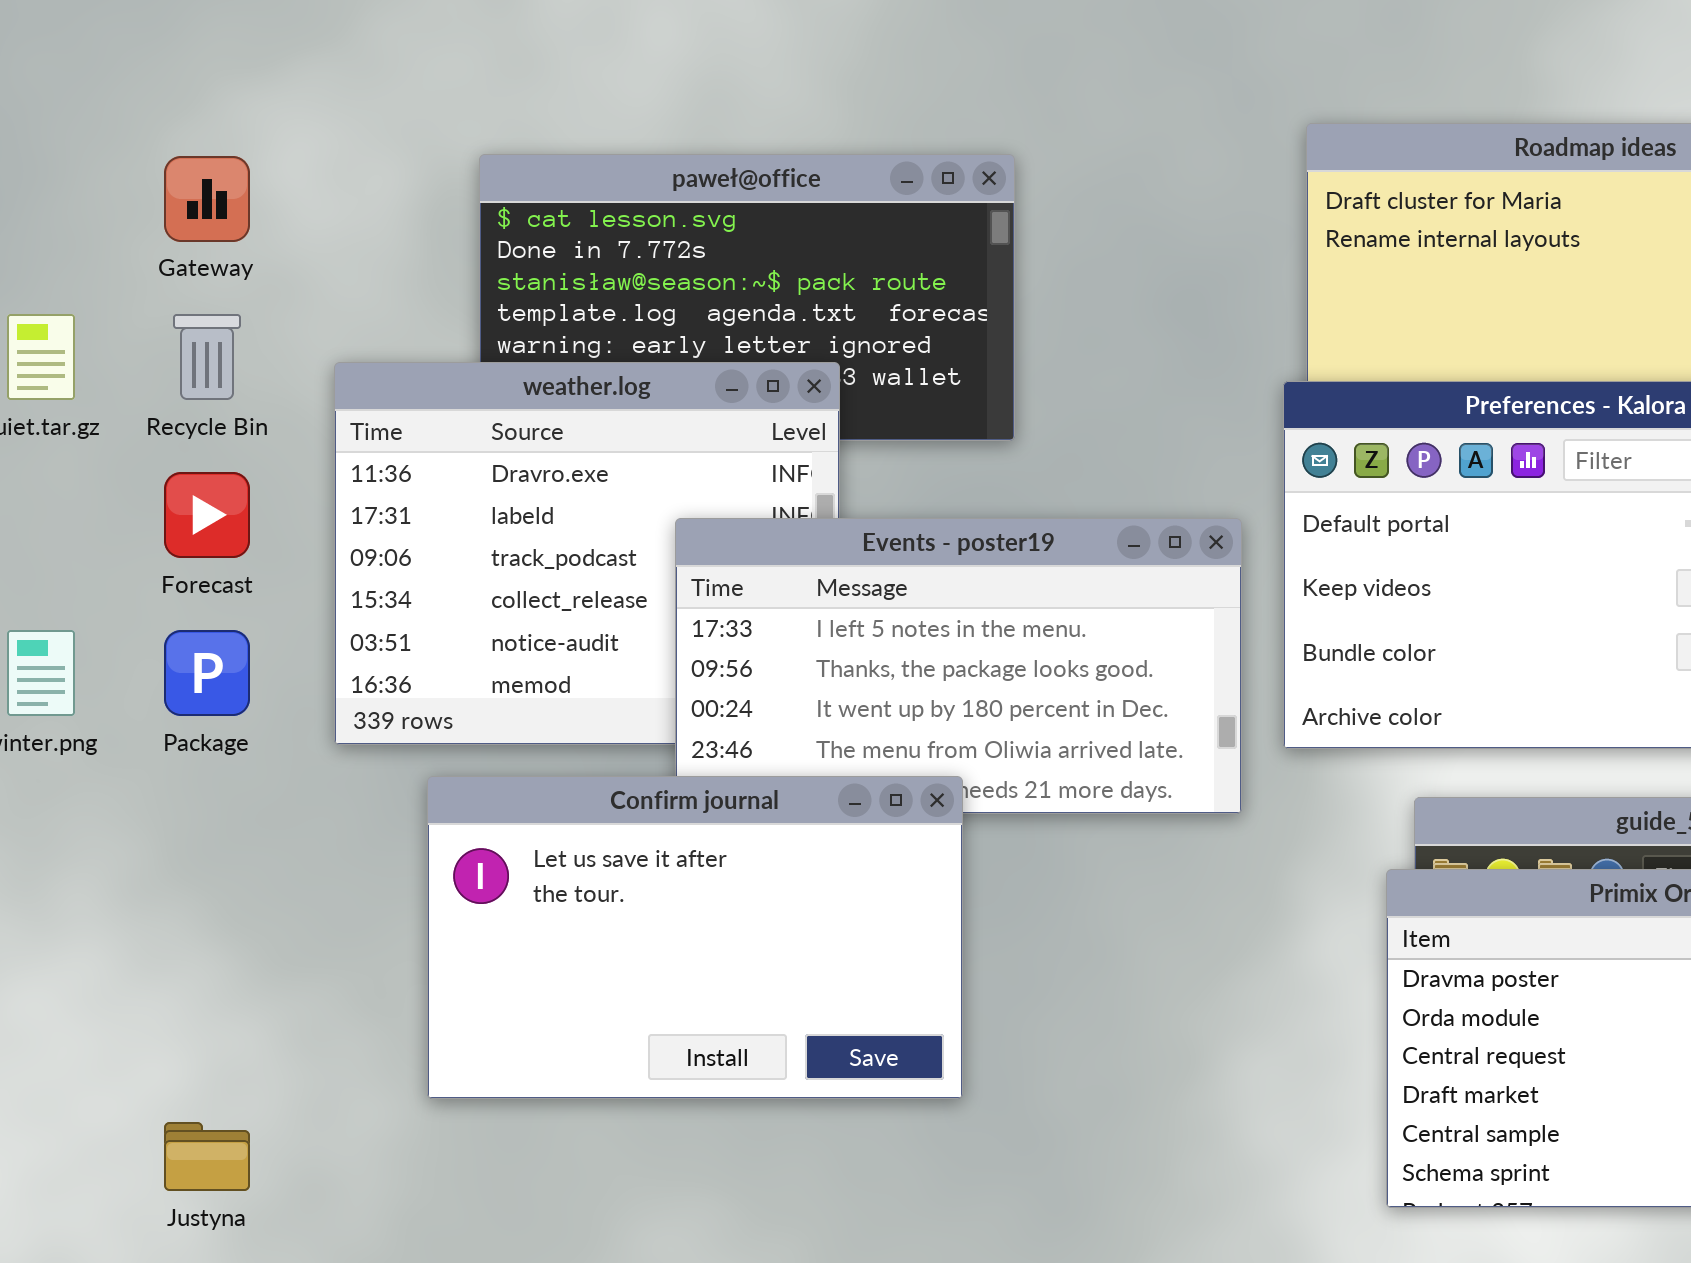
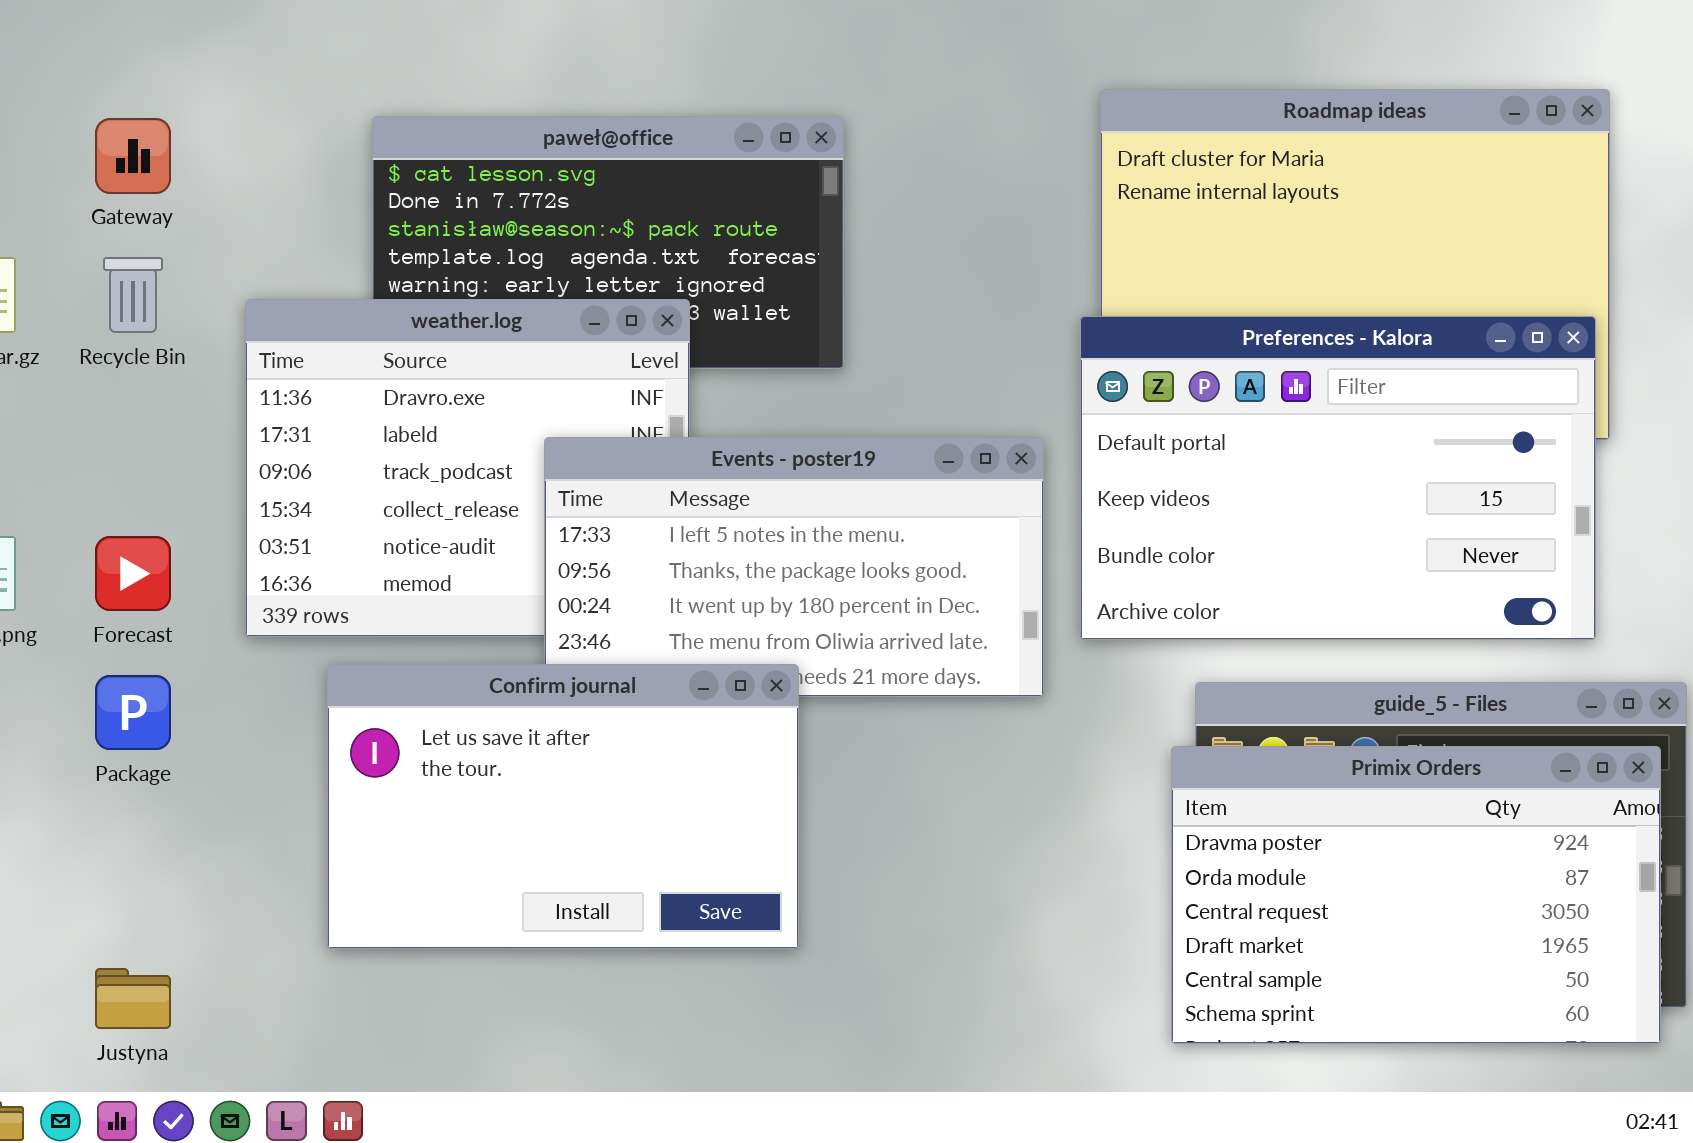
Forecast: [164,472,250,558] -> [95,536,171,611], moved
Package: [164,630,250,716] -> [95,675,171,750], moved

